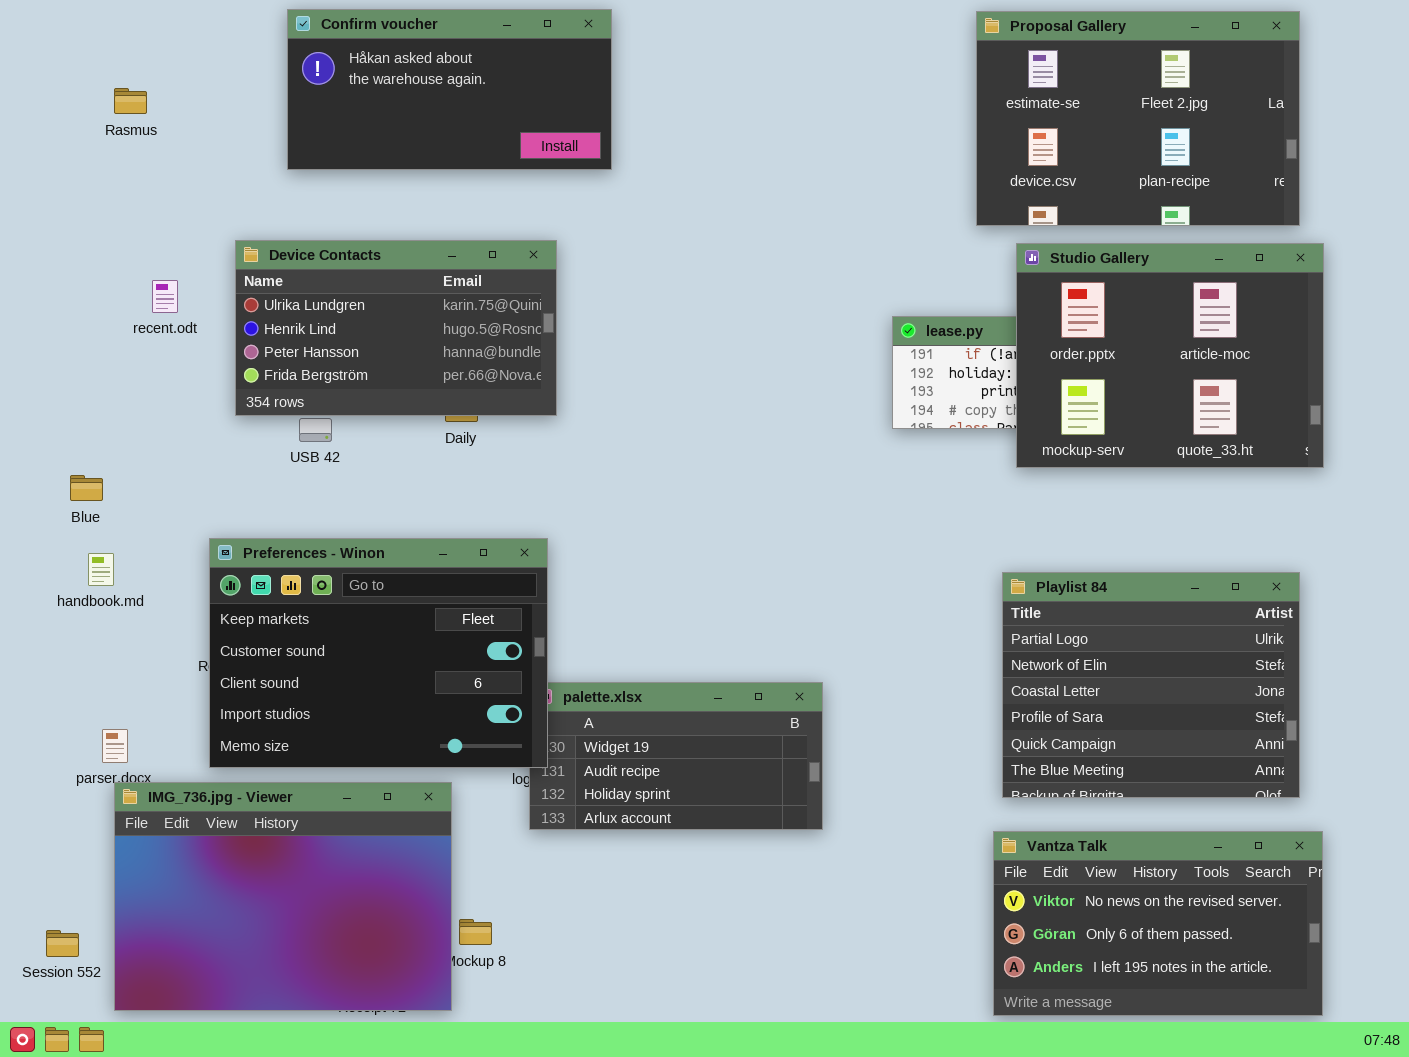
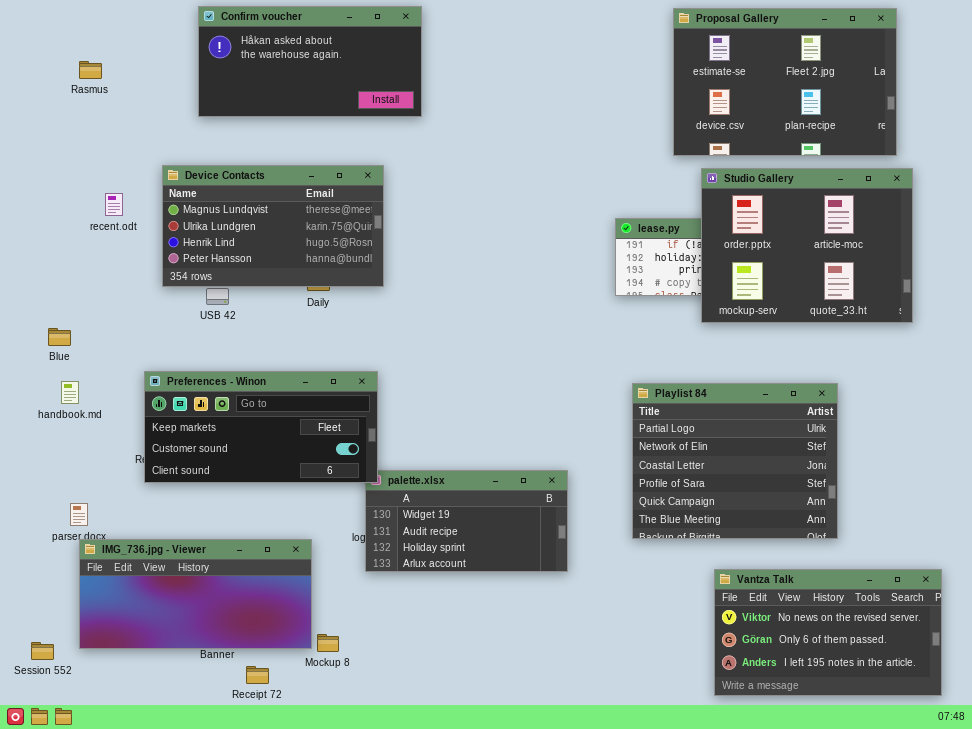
Device Contacts: [235,240,557,416] -> [162,165,384,287], scrolled up 1 row
Preferences - Winon: [209,538,548,768] -> [144,371,378,483], resized
Playlist 84: [1002,572,1300,798] -> [632,383,838,539], moved
IMG_736.jpg - Viewer: [114,782,452,1011] -> [79,539,312,649], resized
Vantza Talk: [993,831,1323,1016] -> [714,569,942,696], moved

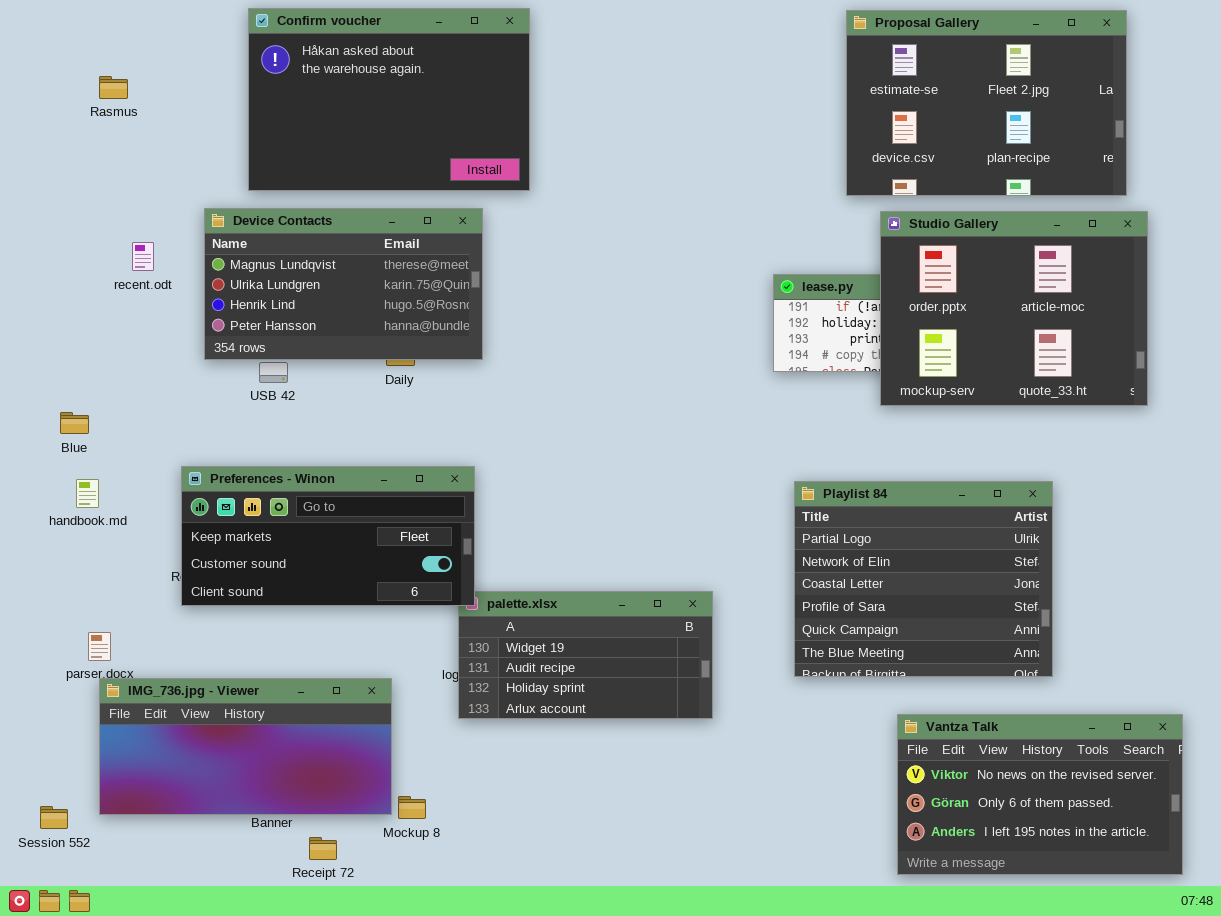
Confirm voucher: [198,6,422,117] -> [248,8,530,191], resized

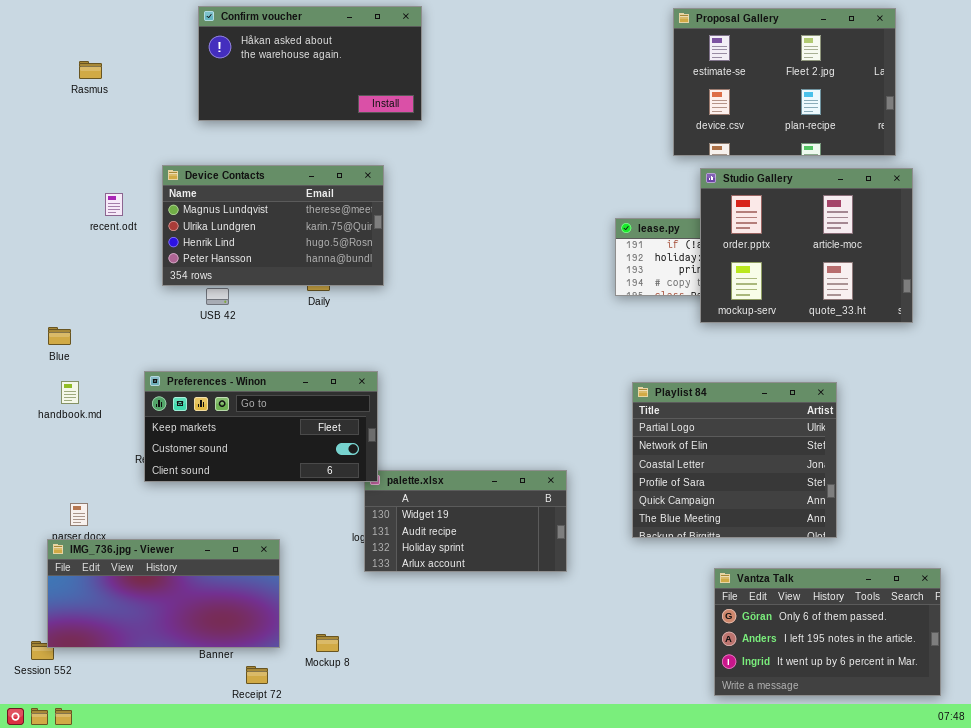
Confirm voucher: [248,8,530,191] -> [198,6,422,121], resized
IMG_736.jpg - Viewer: [99,678,392,815] -> [47,539,280,648], moved
Vantza Talk: [897,714,1183,875] -> [714,568,941,696], scrolled down 1 row

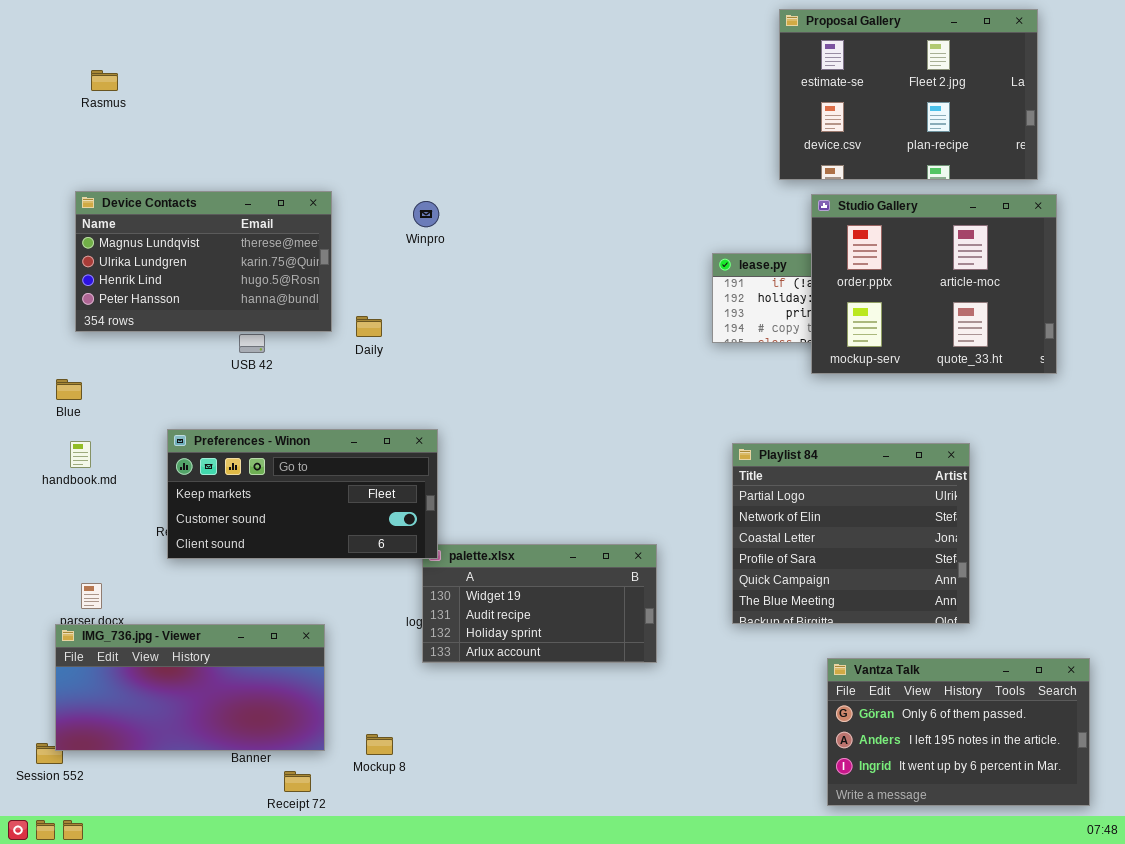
Confirm voucher: [198,6,422,121] -> none, closed
Device Contacts: [162,165,384,286] -> [75,191,332,332], moved

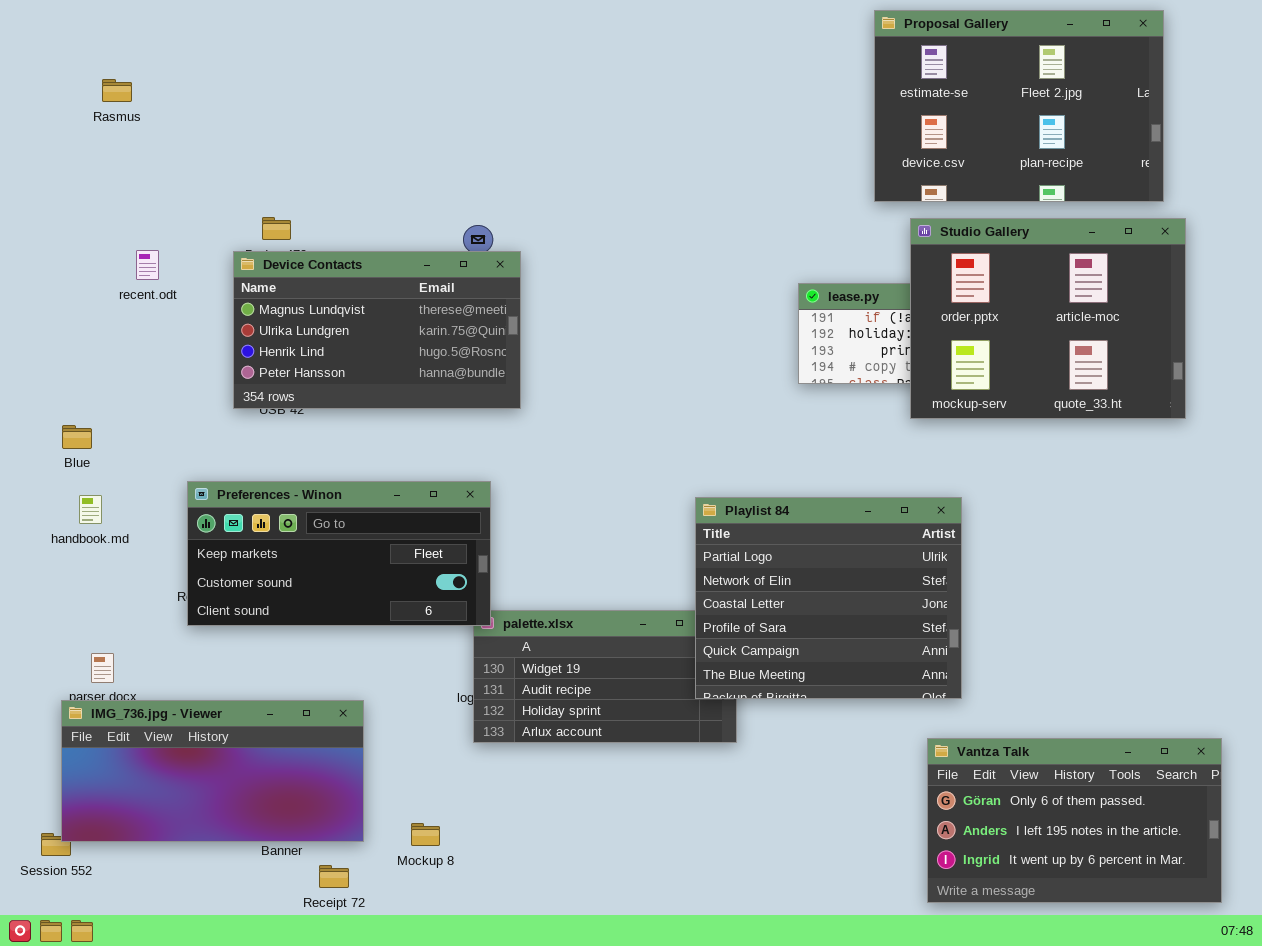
Device Contacts: [75,191,332,332] -> [233,251,521,409], moved
Playlist 84: [732,443,970,624] -> [695,497,962,699], moved

